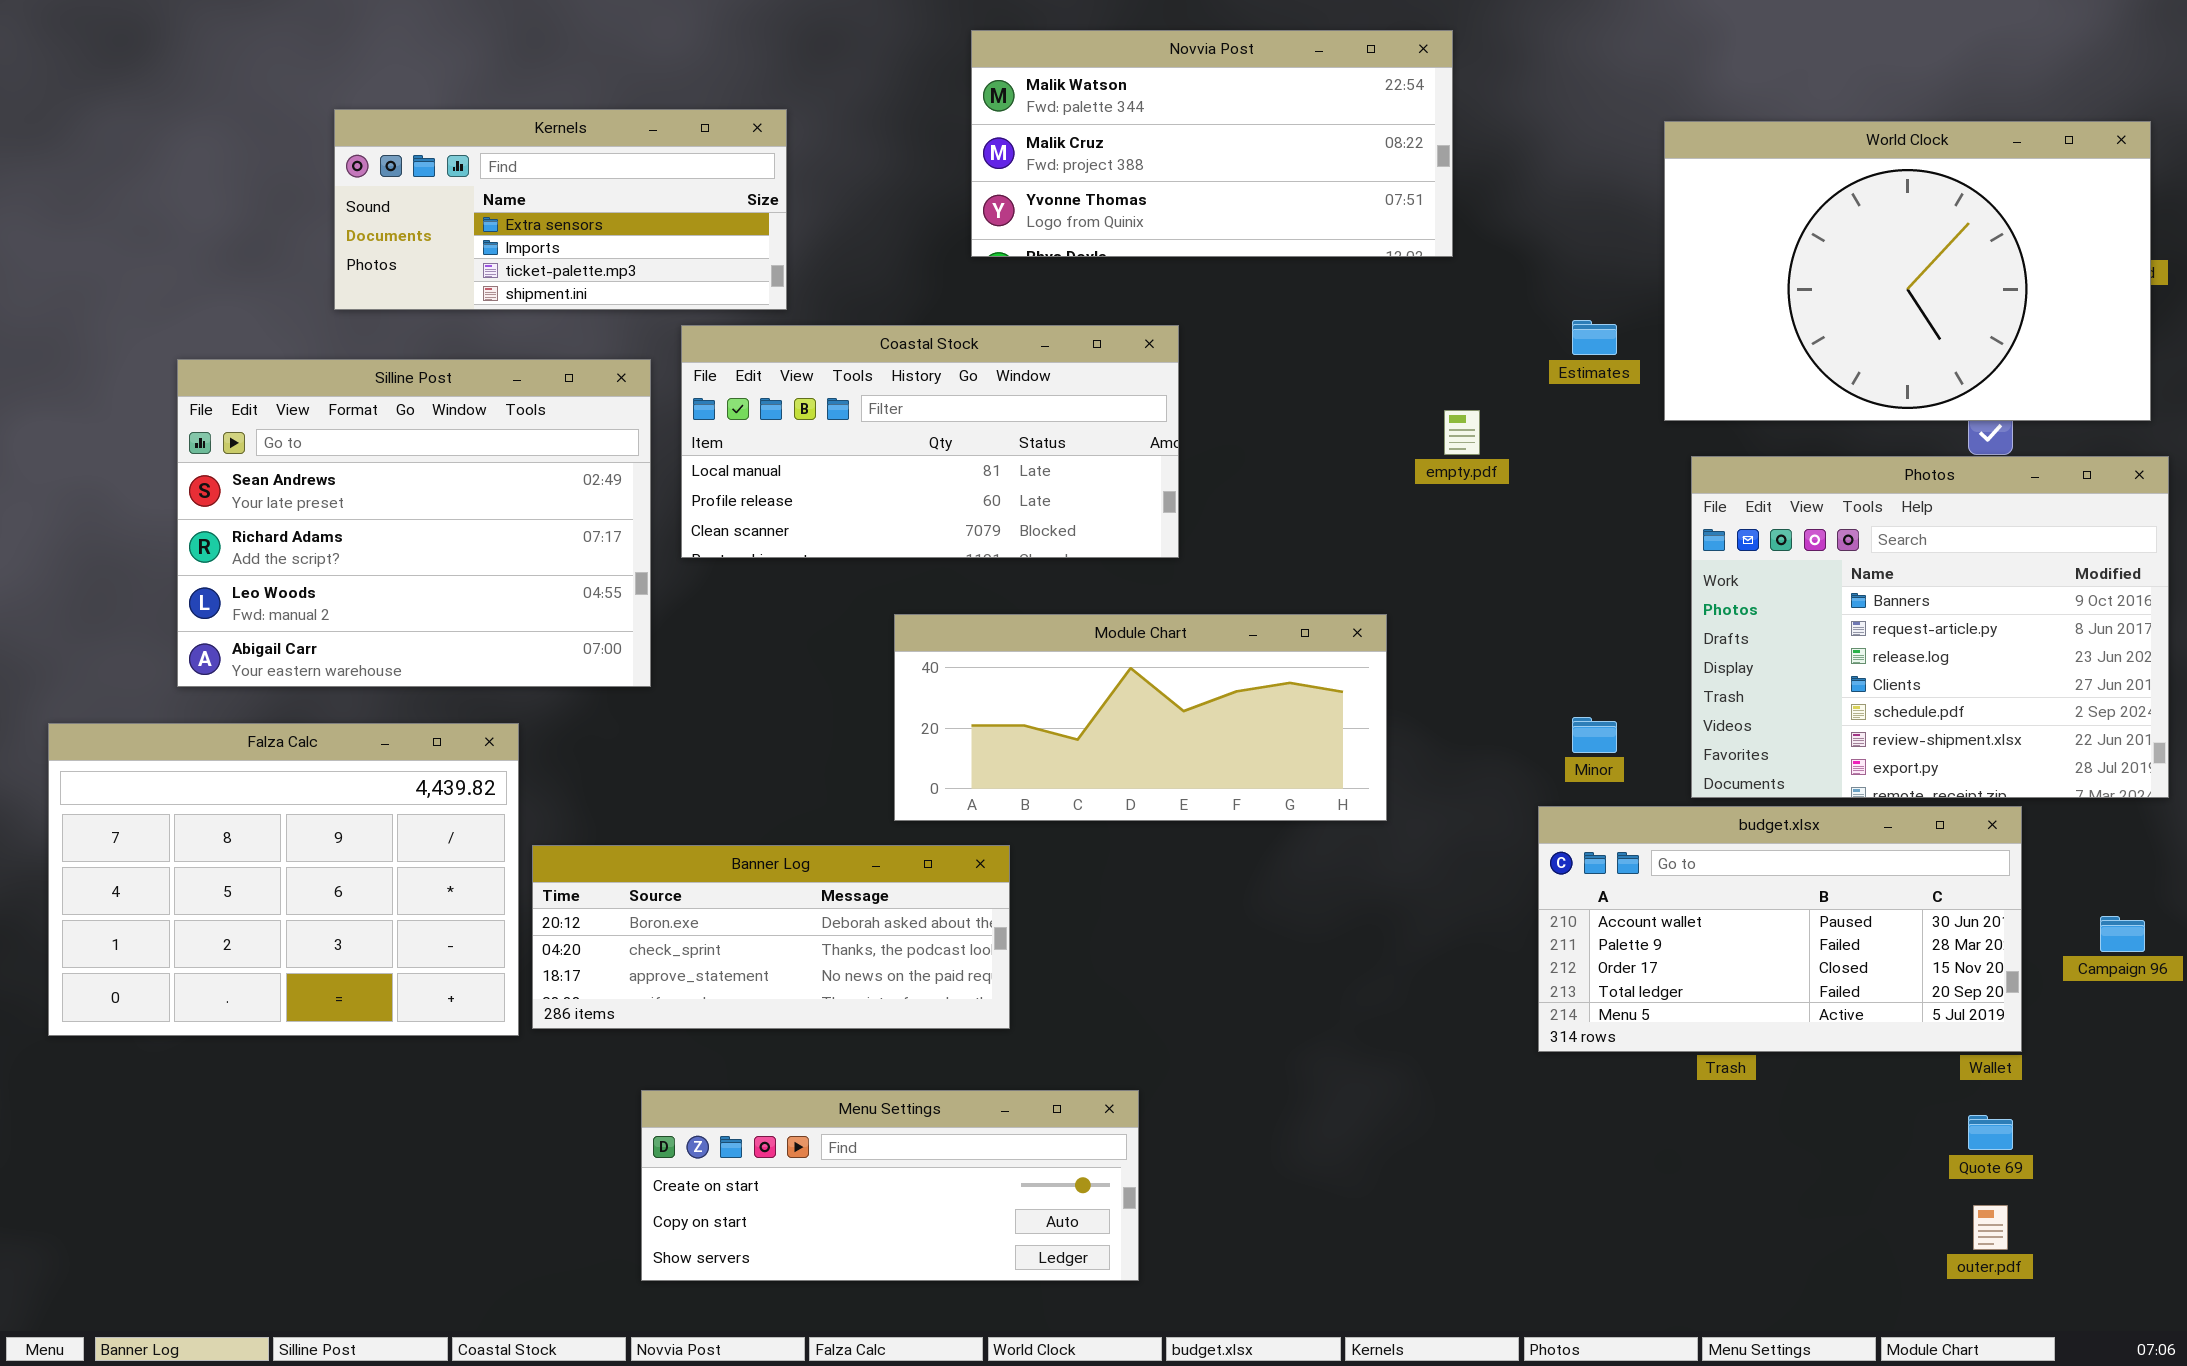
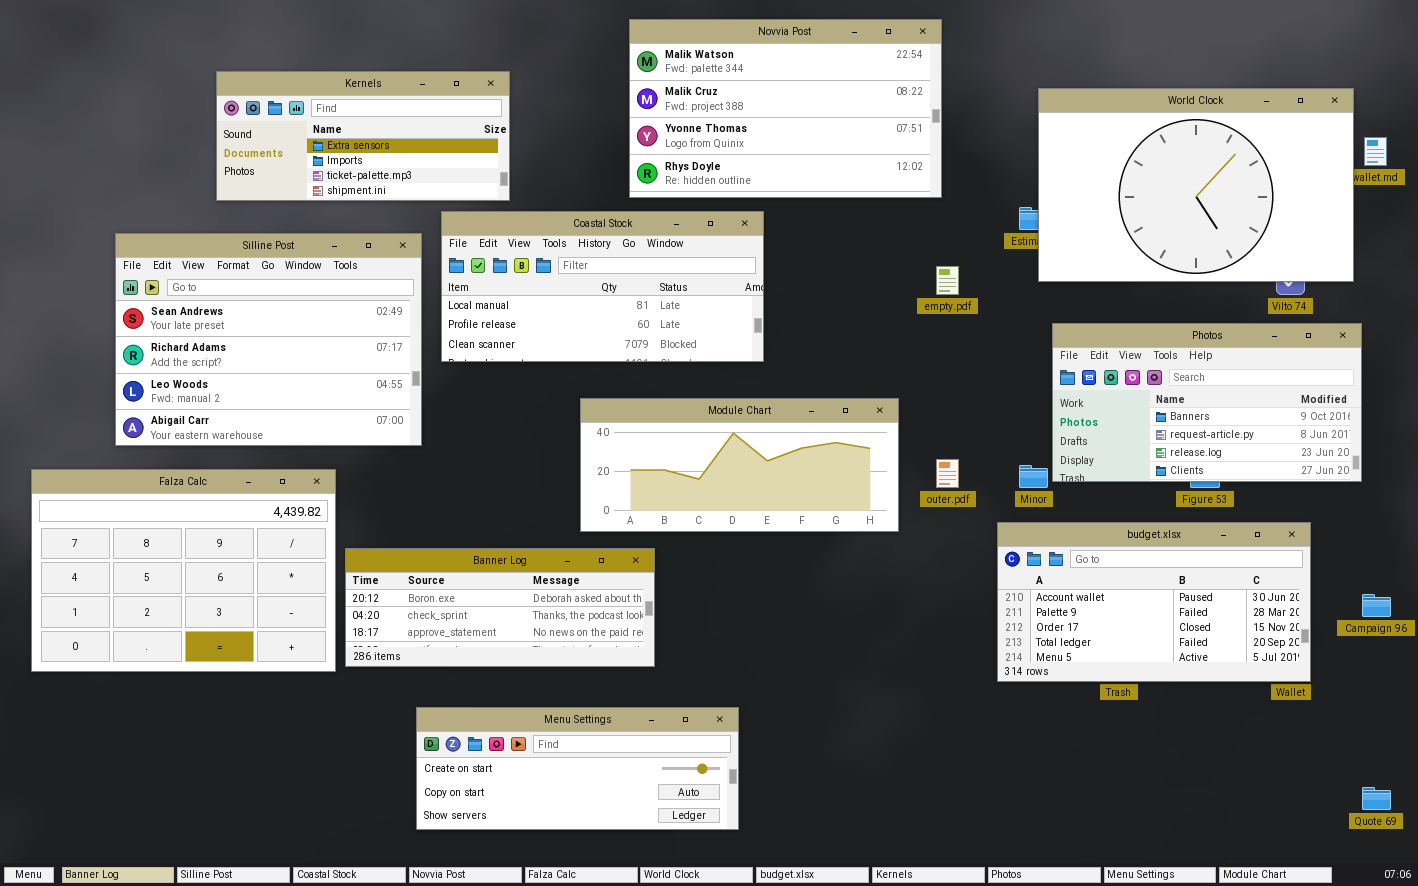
Novvia Post: [971,30,1453,257] -> [629,19,942,198], resized
World Clock: [1664,121,2151,421] -> [1038,88,1354,282], moved
Photos: [1691,456,2169,798] -> [1052,323,1362,482], moved, resized
Quote 69: [1968,1115,2013,1150] -> [1362,787,1391,810], moved
outer.pdf: [1973,1205,2008,1250] -> [936,459,959,488], moved

